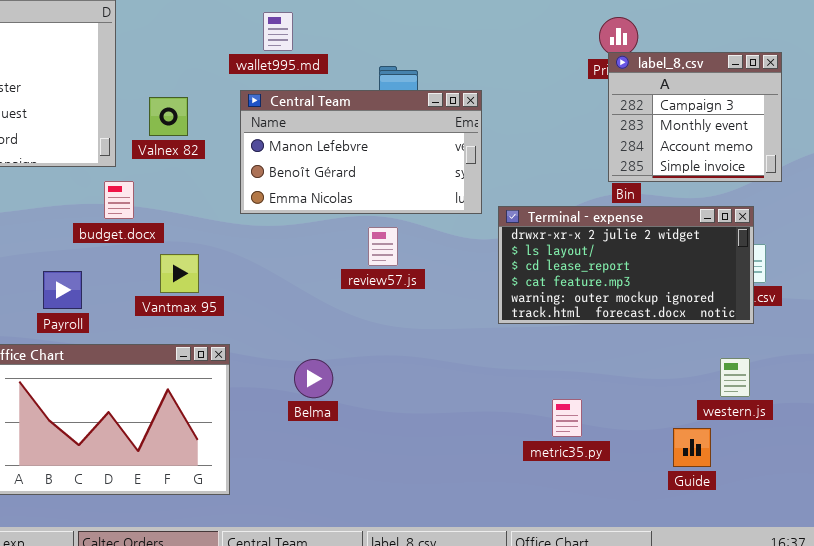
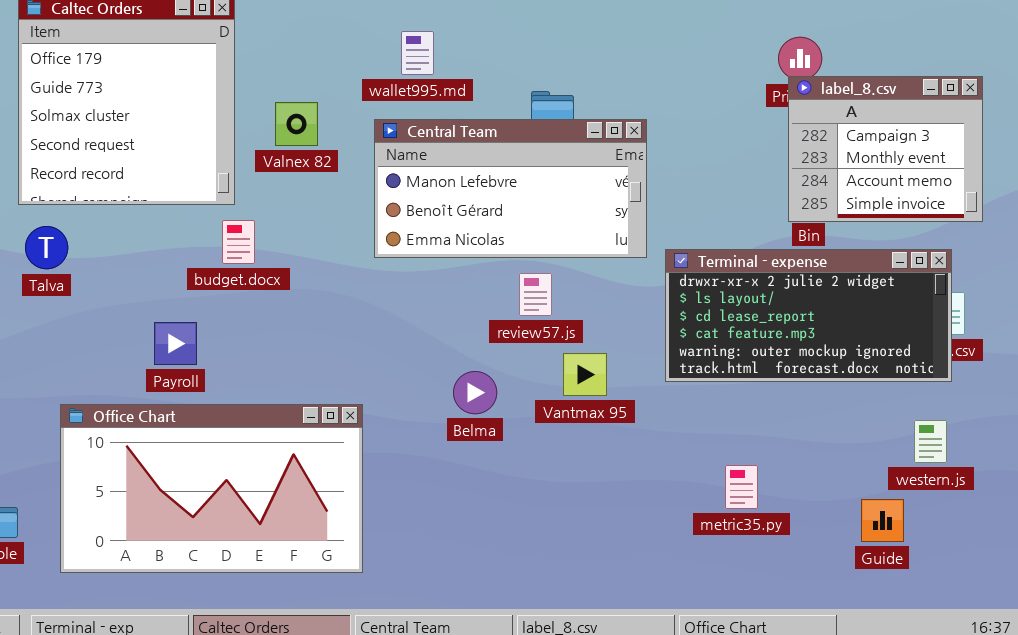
Valnex 82: [149,97,188,136] -> [275,102,318,146], moved
Vantmax 95: [160,254,199,293] -> [563,353,607,396], moved
Belma: [294,359,333,398] -> [453,371,497,414], moved

